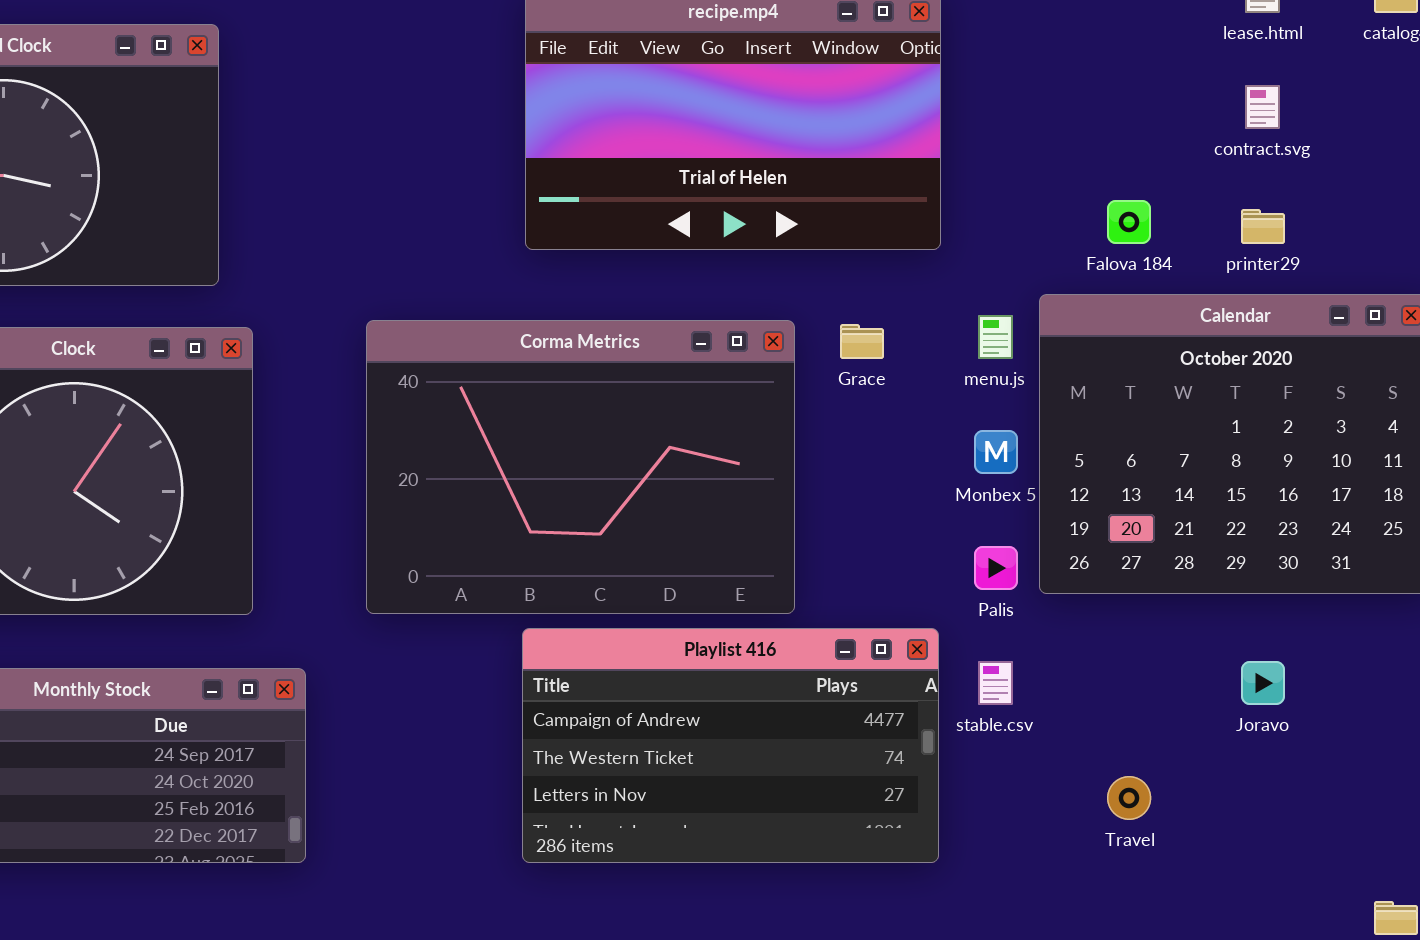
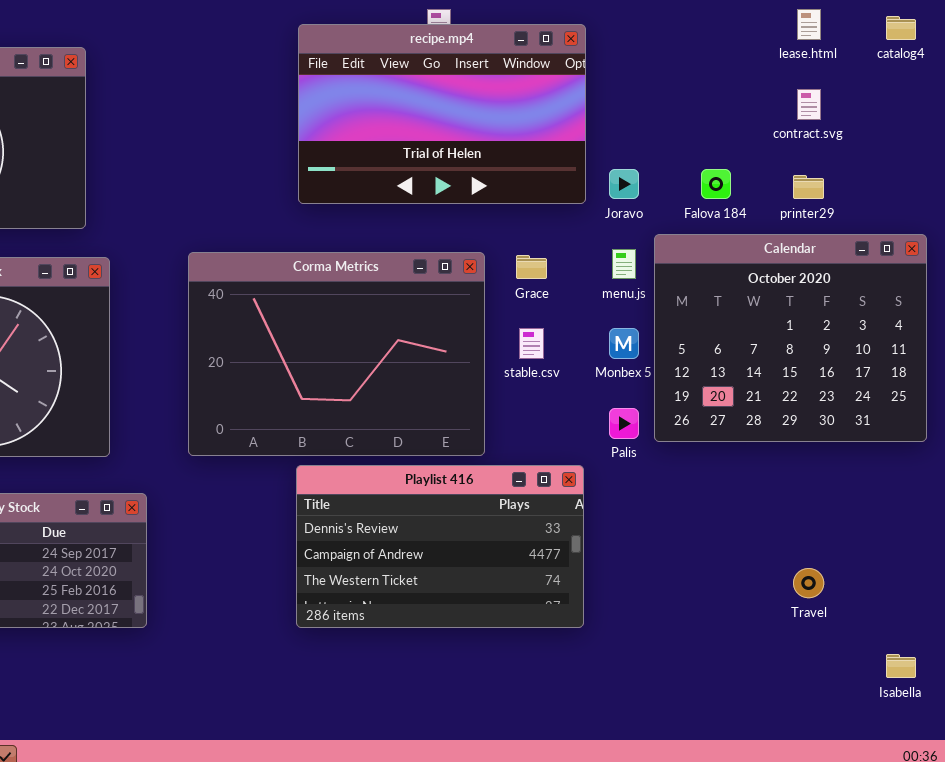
Playlist 416: [522,628,939,863] -> [296,465,584,628], scrolled up 1 row
stable.csv: [978,661,1013,705] -> [519,328,544,359], moved
Joravo: [1241,661,1285,705] -> [609,169,639,199], moved
Travel: [1107,776,1151,820] -> [793,568,824,598], moved

